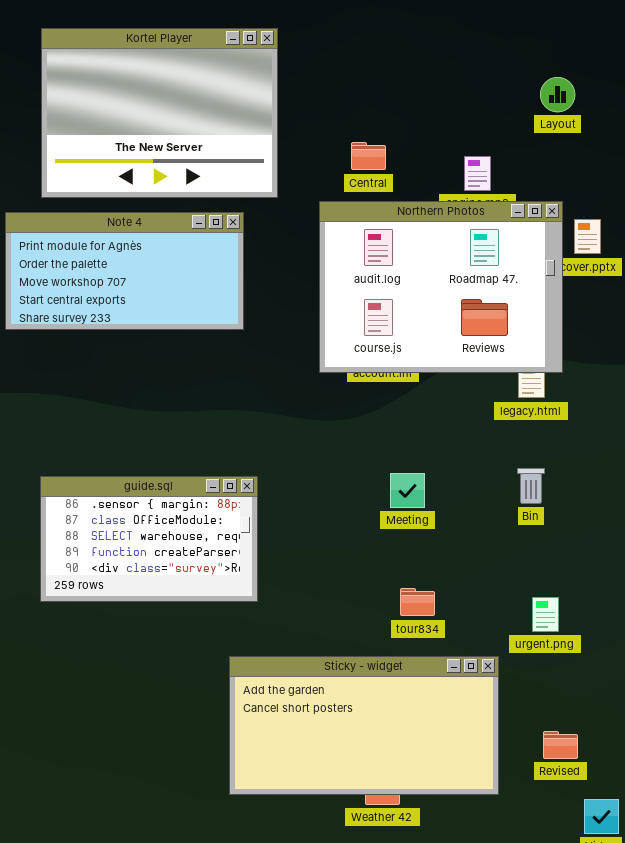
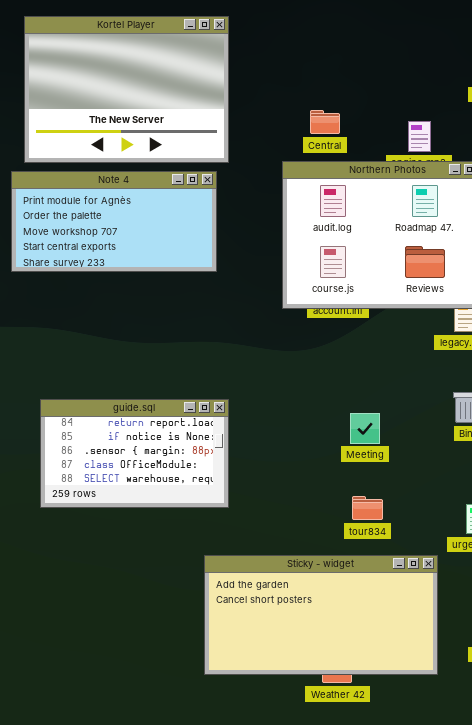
Kortel Player: [41,28,278,198] -> [24,16,229,163], moved
Meeting: [390,473,425,508] -> [350,413,380,444], moved
guide.sql: [40,476,258,602] -> [40,399,229,508], scrolled up 2 rows

